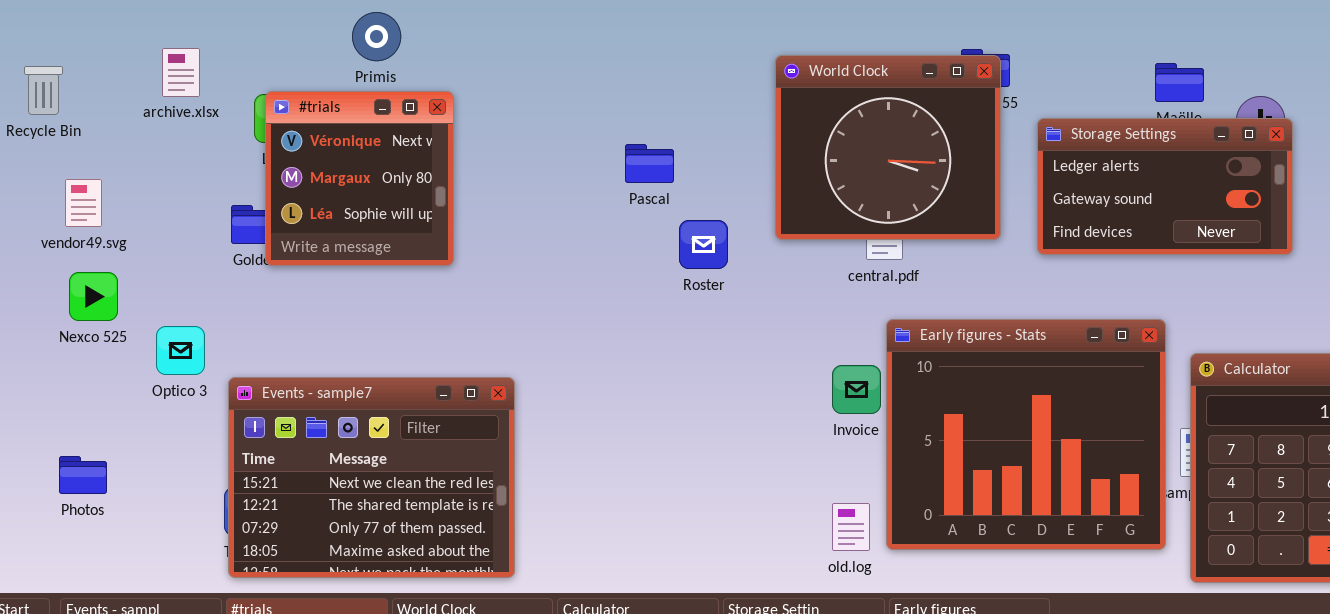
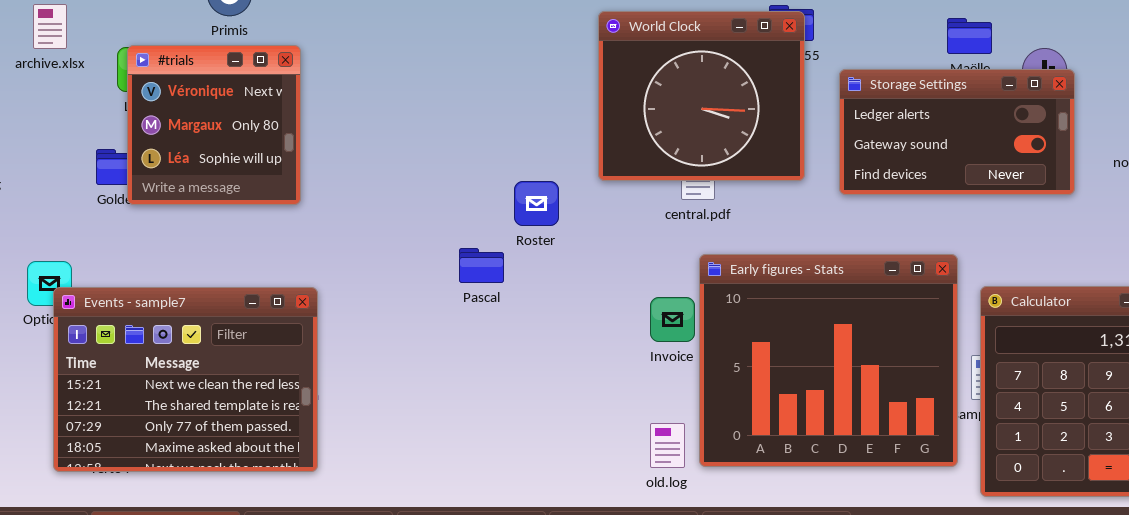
Pascal: [625,144,674,183] -> [459,248,504,283], moved
Roster: [679,220,728,269] -> [514,181,559,226], moved
Events - sample7: [228,377,515,578] -> [53,287,318,472], moved

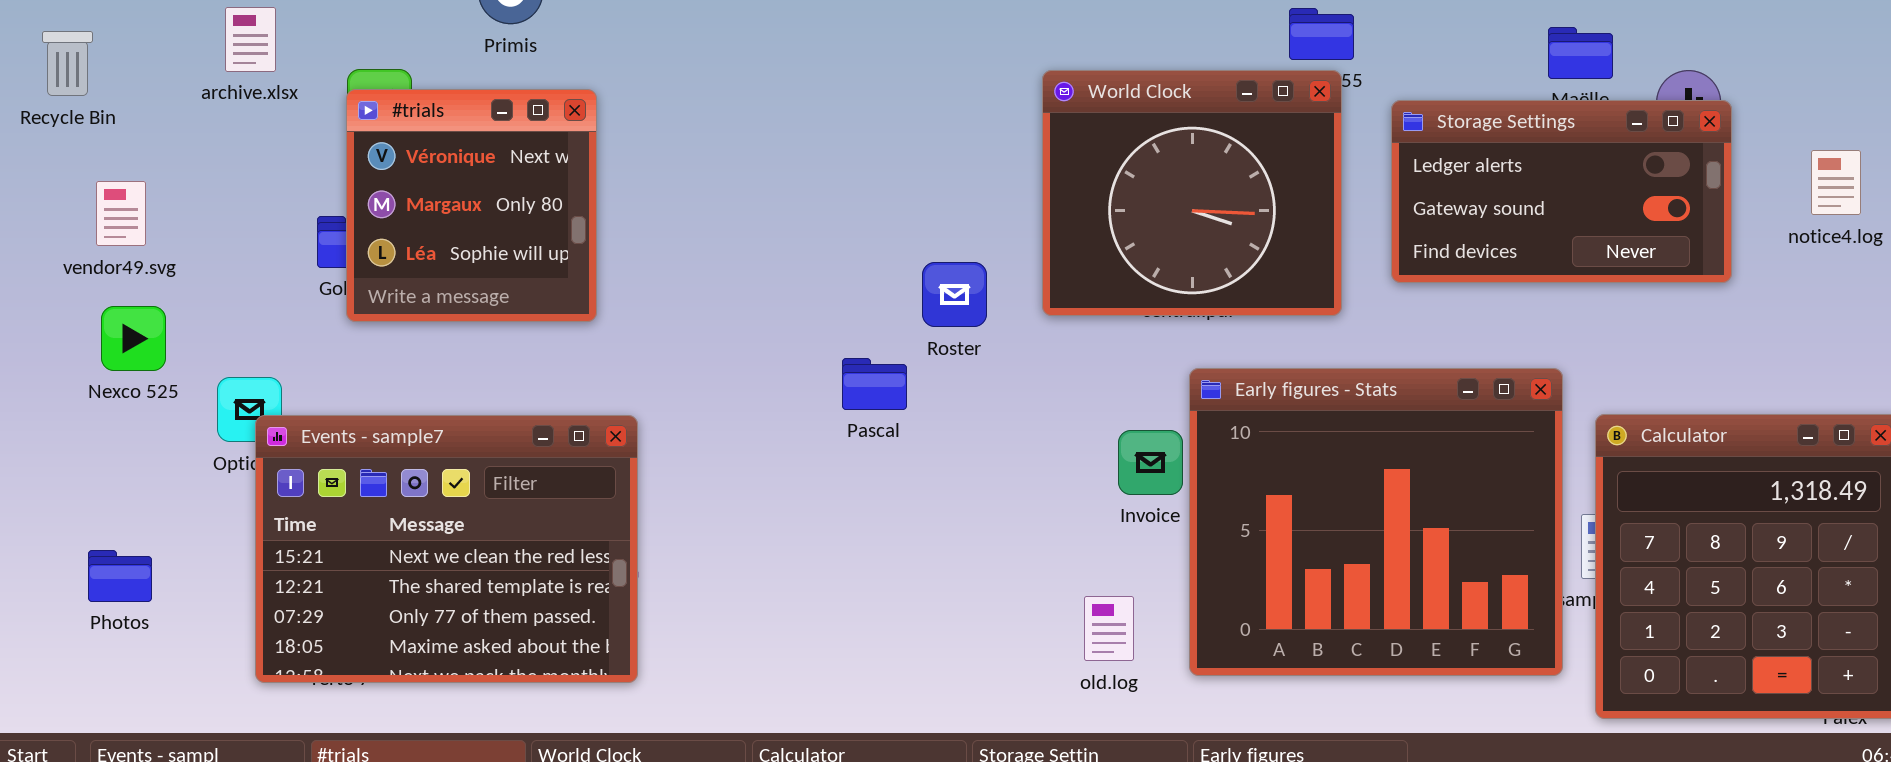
World Clock: [598,11,805,181] -> [1042,70,1342,316], moved
#trials: [127,45,301,205] -> [346,89,597,322], moved
old.log: [650,423,685,468] -> [1084,596,1134,661], moved

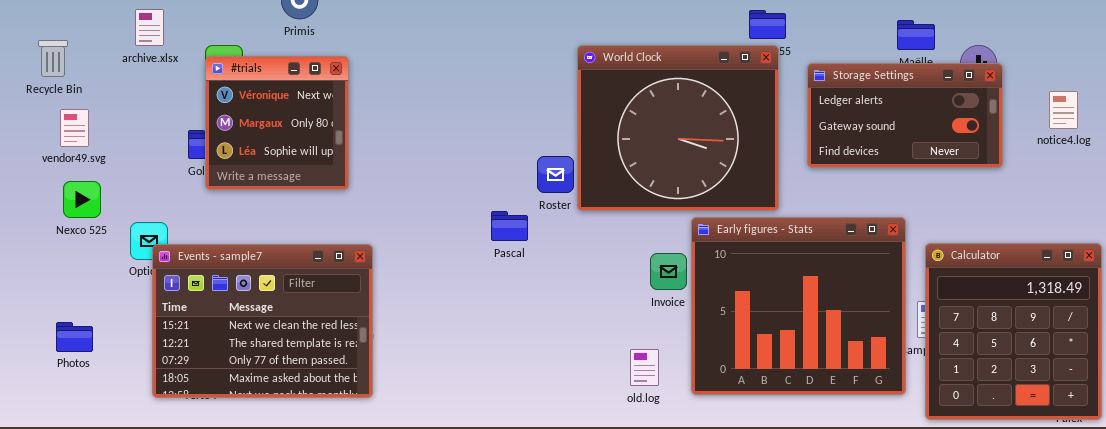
Recycle Bin: [42,31,93,96] -> [38,40,68,77], moved
World Clock: [1042,70,1342,316] -> [577,45,779,211], resized

